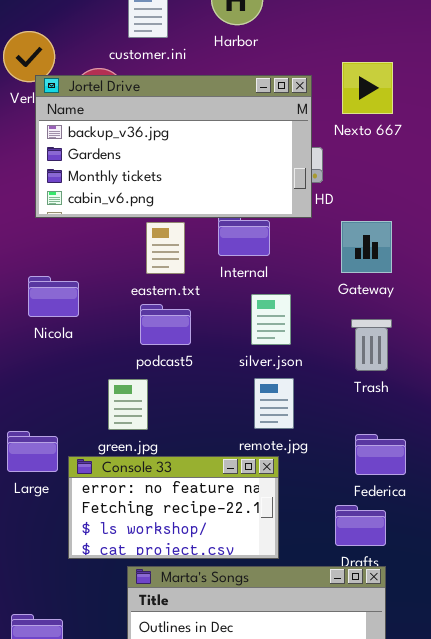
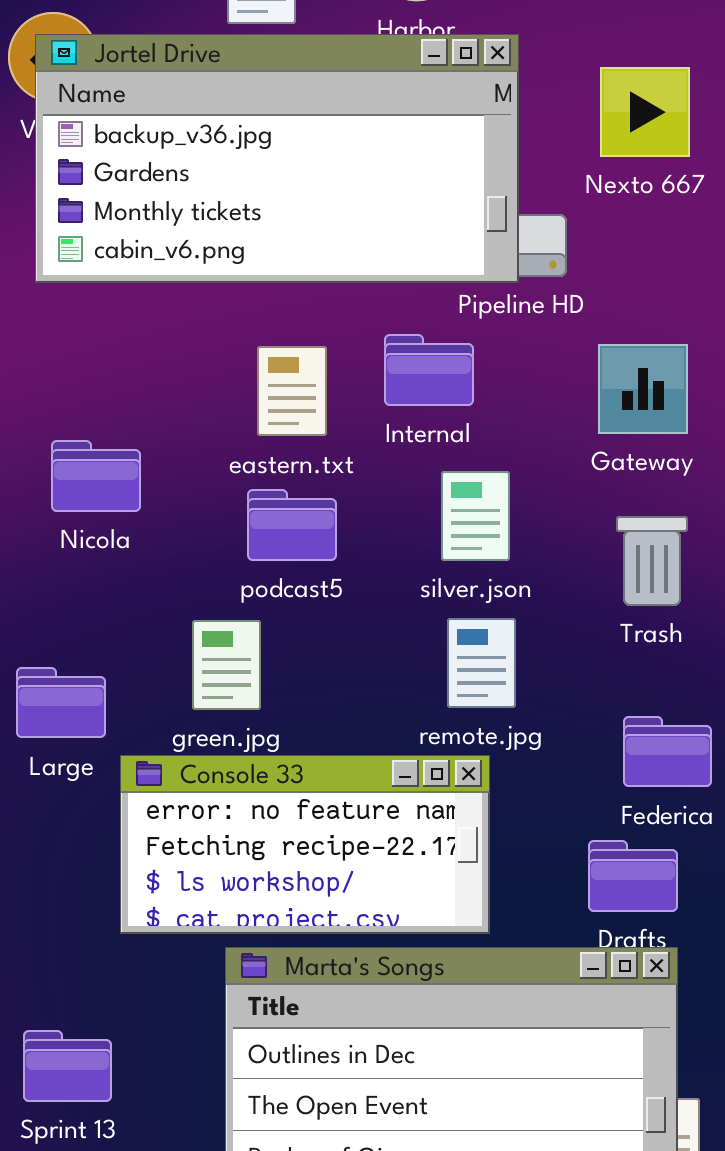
Jortel Drive: [35,75,312,218] -> [35,34,519,283], moved
Large: [7,431,58,472] -> [16,667,106,738], moved

